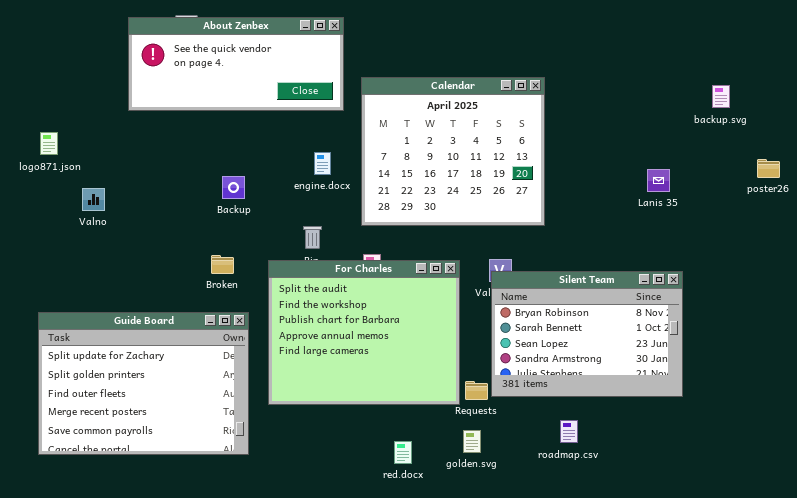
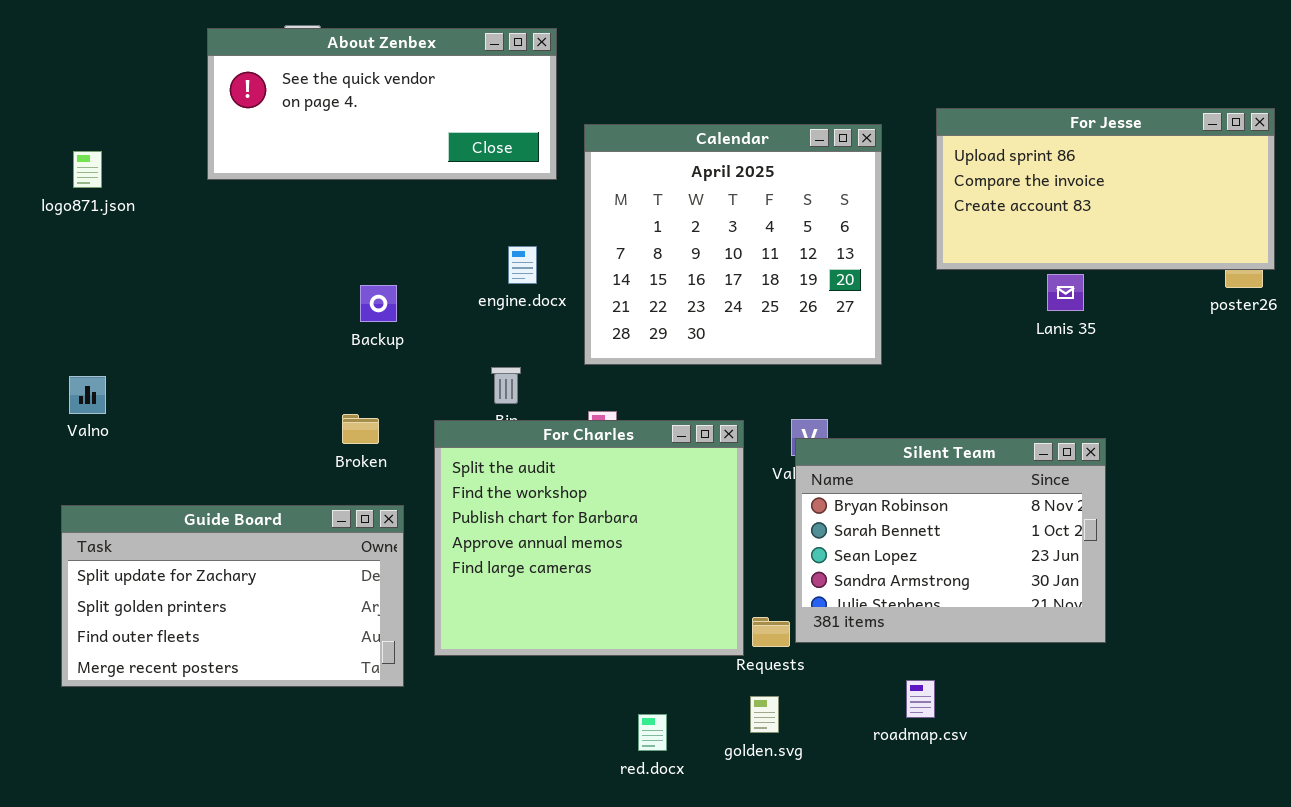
For Jesse: none -> [936,108,1275,270], opened
logo871.json: [40,132,58,155] -> [73,151,102,188], moved
Valno: [82,188,105,211] -> [69,376,106,414], moved
Guide Board: [38,312,249,455] -> [61,505,404,687], resized

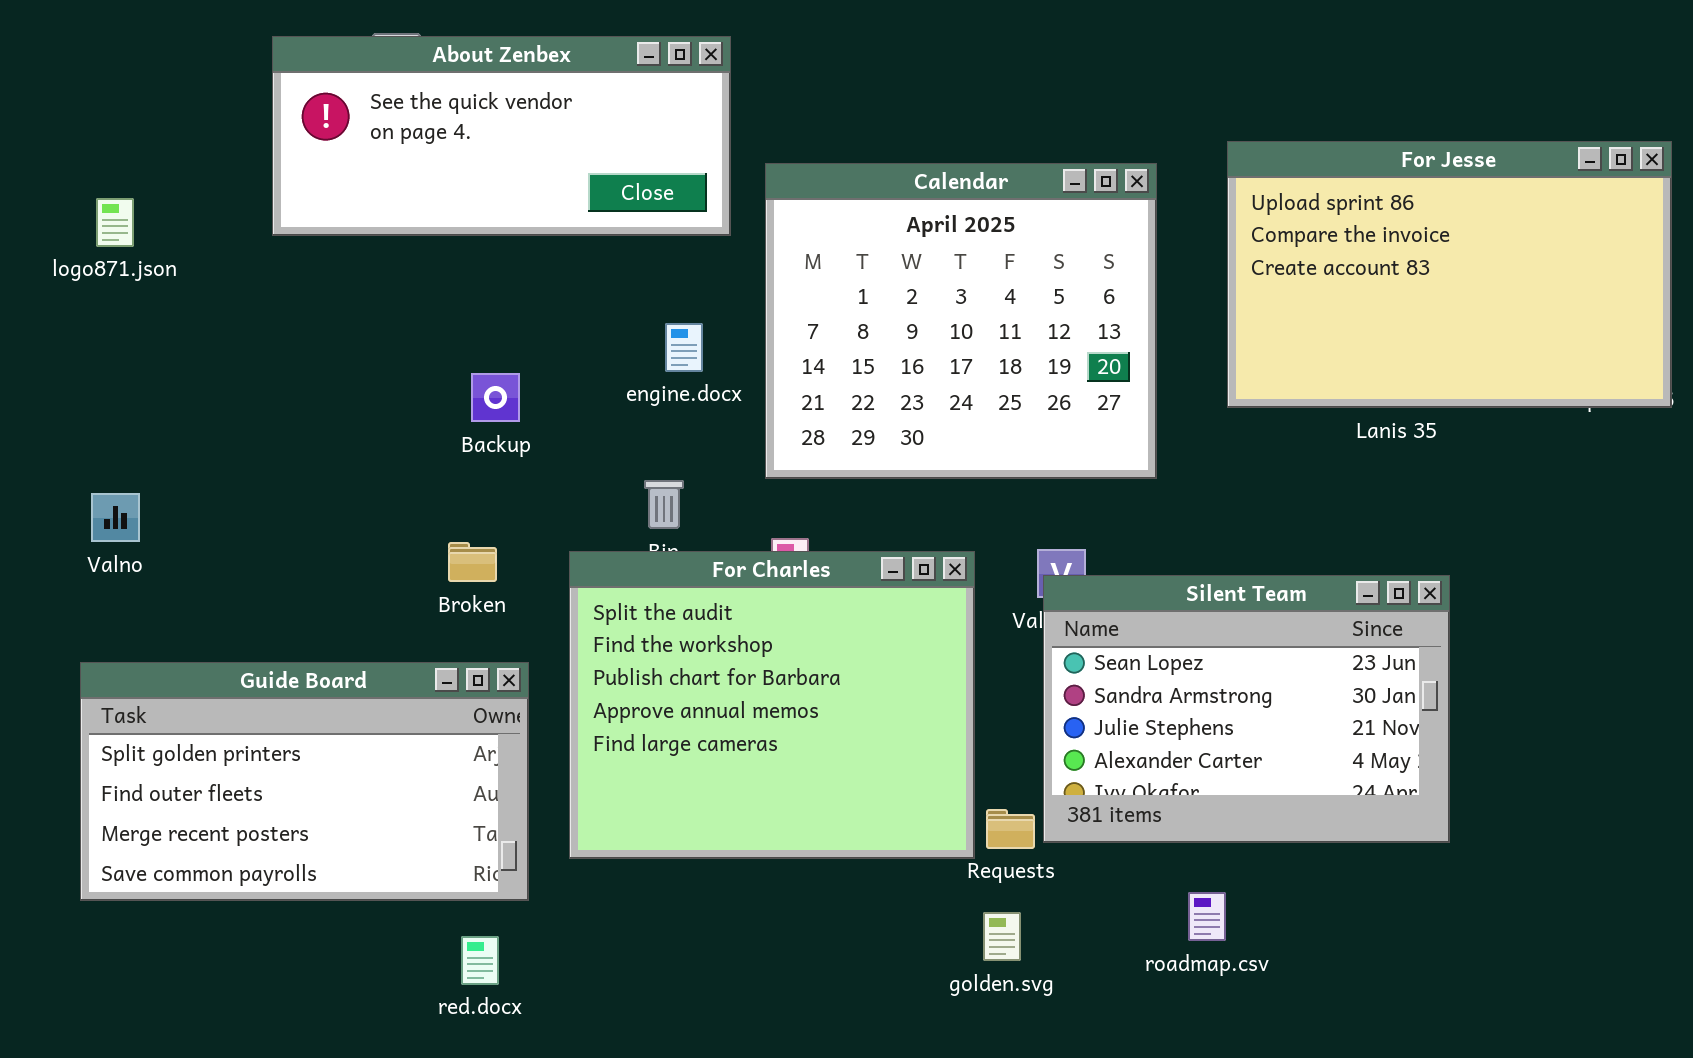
For Jesse: [936,108,1275,270] -> [1227,141,1672,408], resized
Silent Team: [795,438,1106,643] -> [1043,575,1450,843], scrolled down 2 rows
Guide Board: [61,505,404,687] -> [80,662,529,901], scrolled down 1 row
red.docx: [638,714,667,751] -> [461,936,499,985], moved

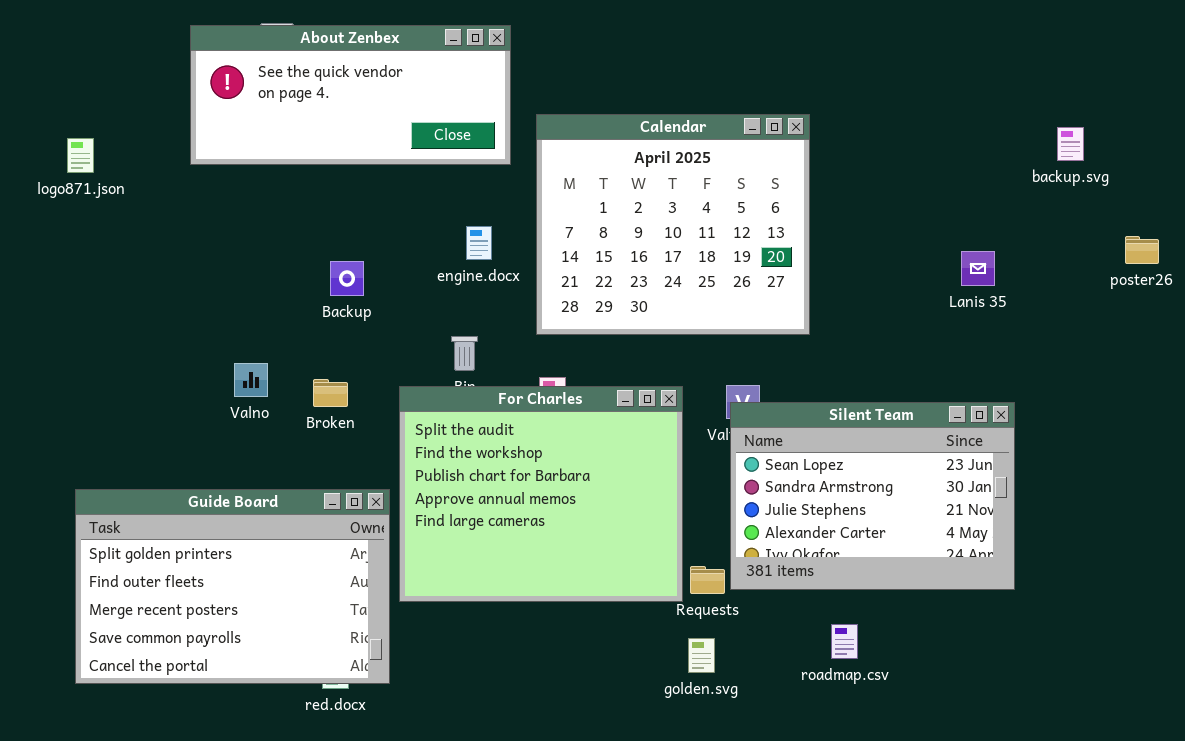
For Jesse: [1227,141,1672,408] -> none, closed
Valno: [91,493,140,542] -> [234,363,268,397], moved
Guide Board: [80,662,529,901] -> [75,489,390,684], moved, resized

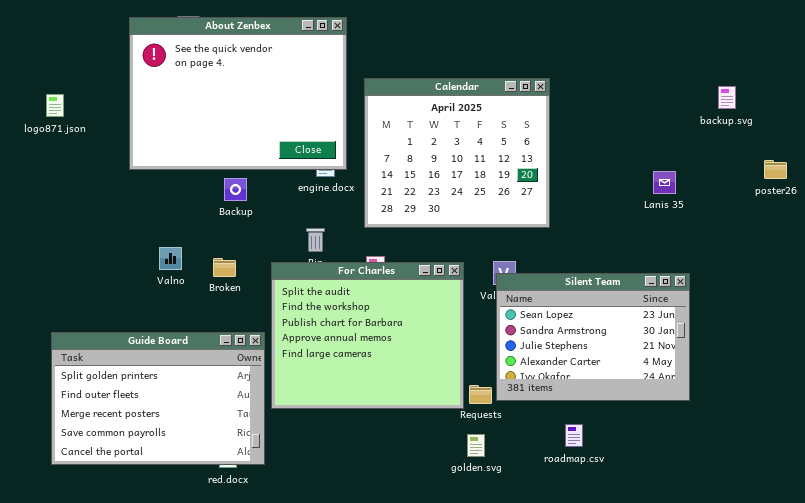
About Zenbex: [190,25,511,165] -> [129,17,347,170], resized

